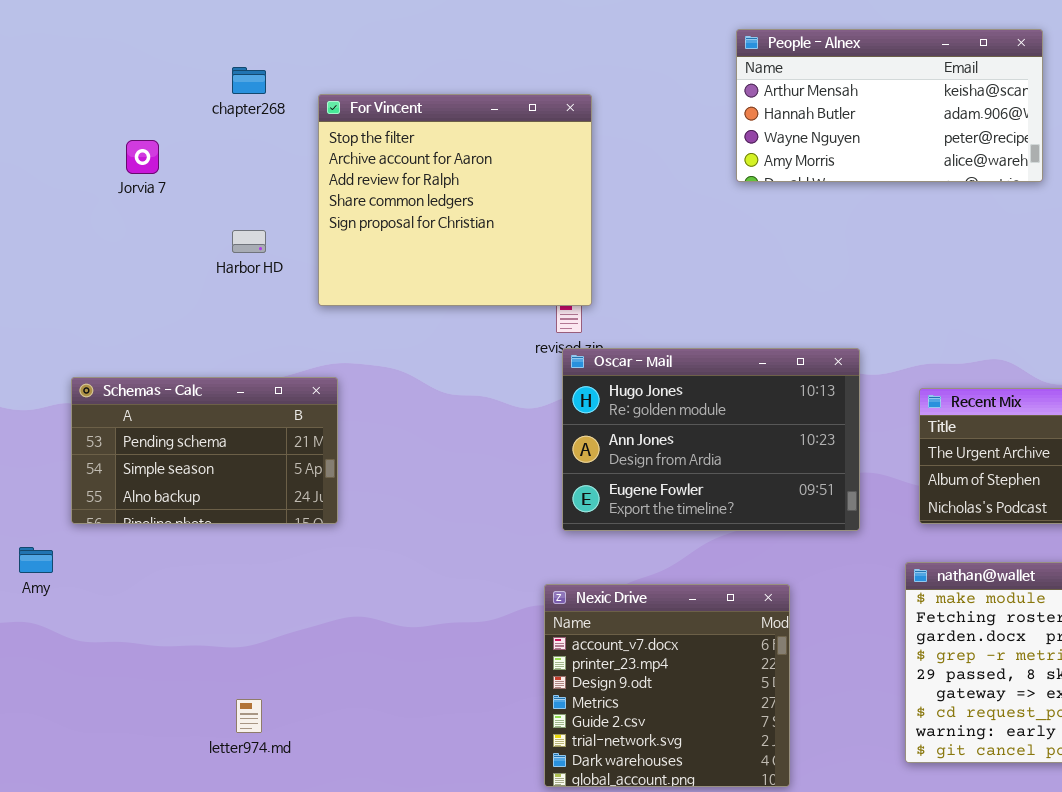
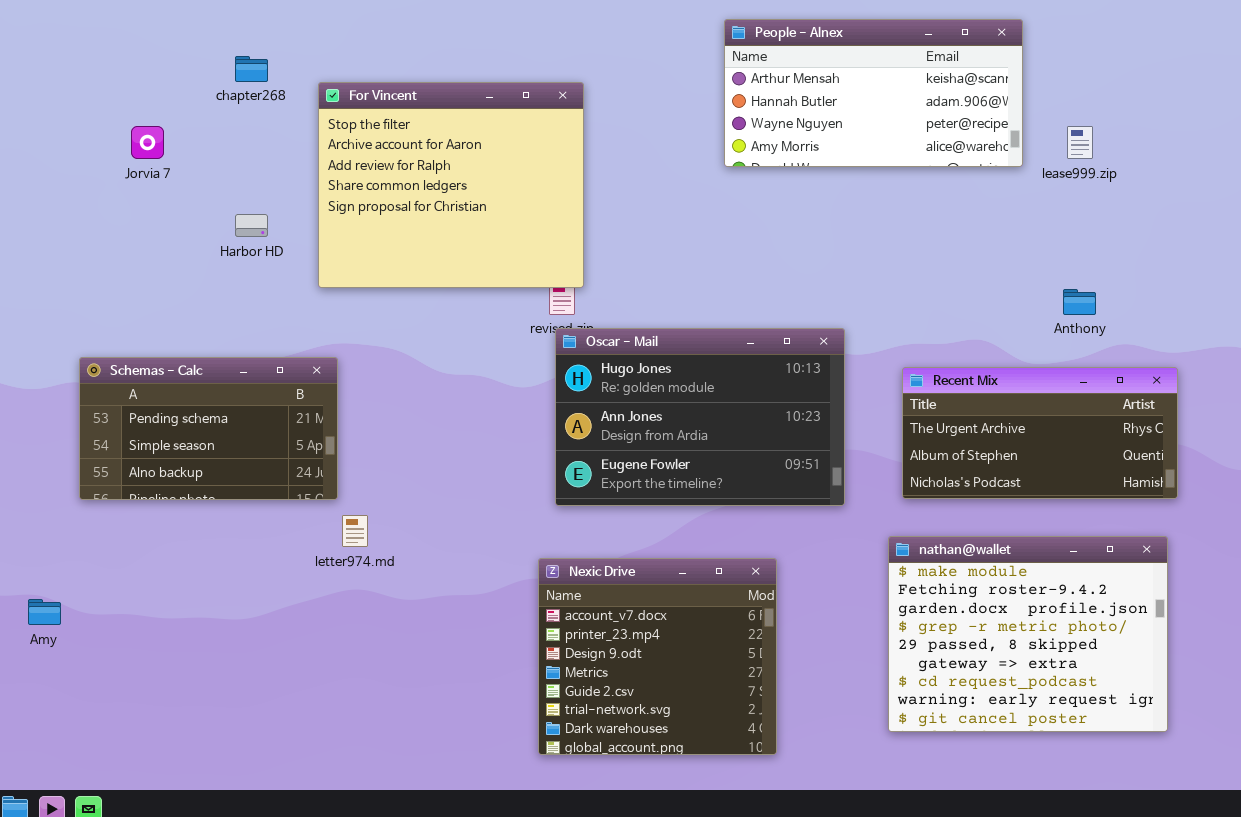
Amy: [19,547,53,573] -> [28,599,61,625], moved
letter974.md: [236,699,262,733] -> [342,515,368,547], moved

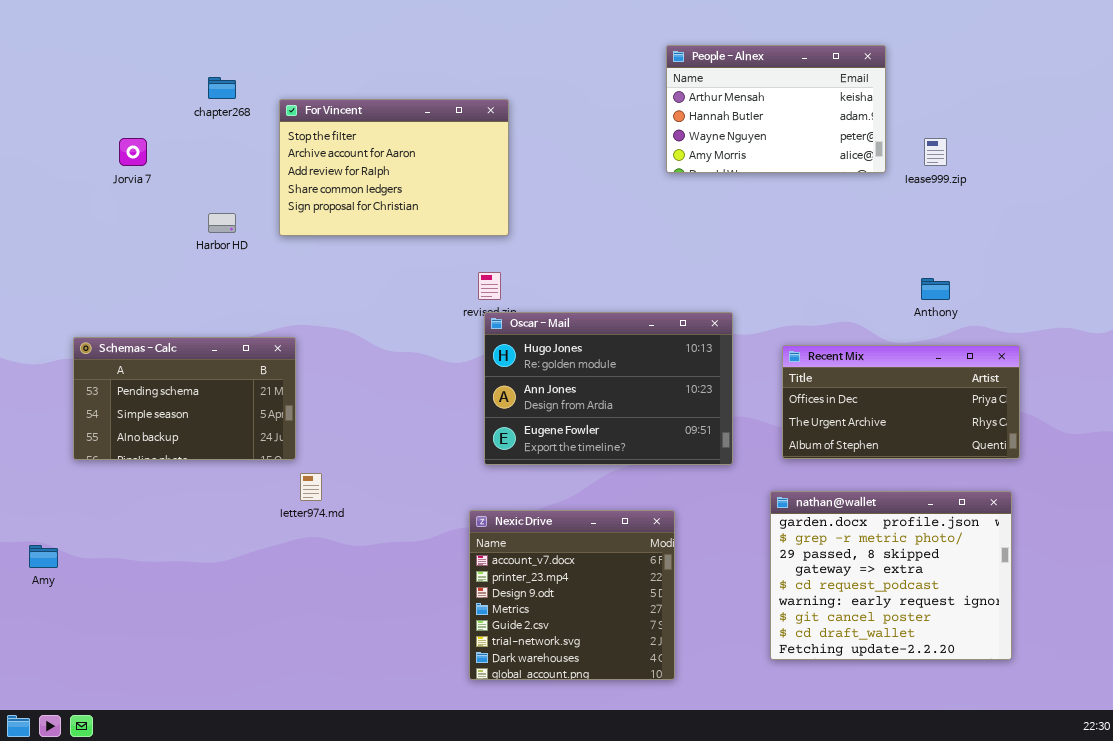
People - Alnex: [724,19,1023,167] -> [666,45,886,173], resized
For Vincent: [318,82,584,288] -> [279,99,509,236], resized
Recent Mix: [902,367,1178,499] -> [782,345,1020,459], scrolled up 1 row
nathan@wallet: [888,536,1168,732] -> [770,491,1012,660], scrolled down 2 rows

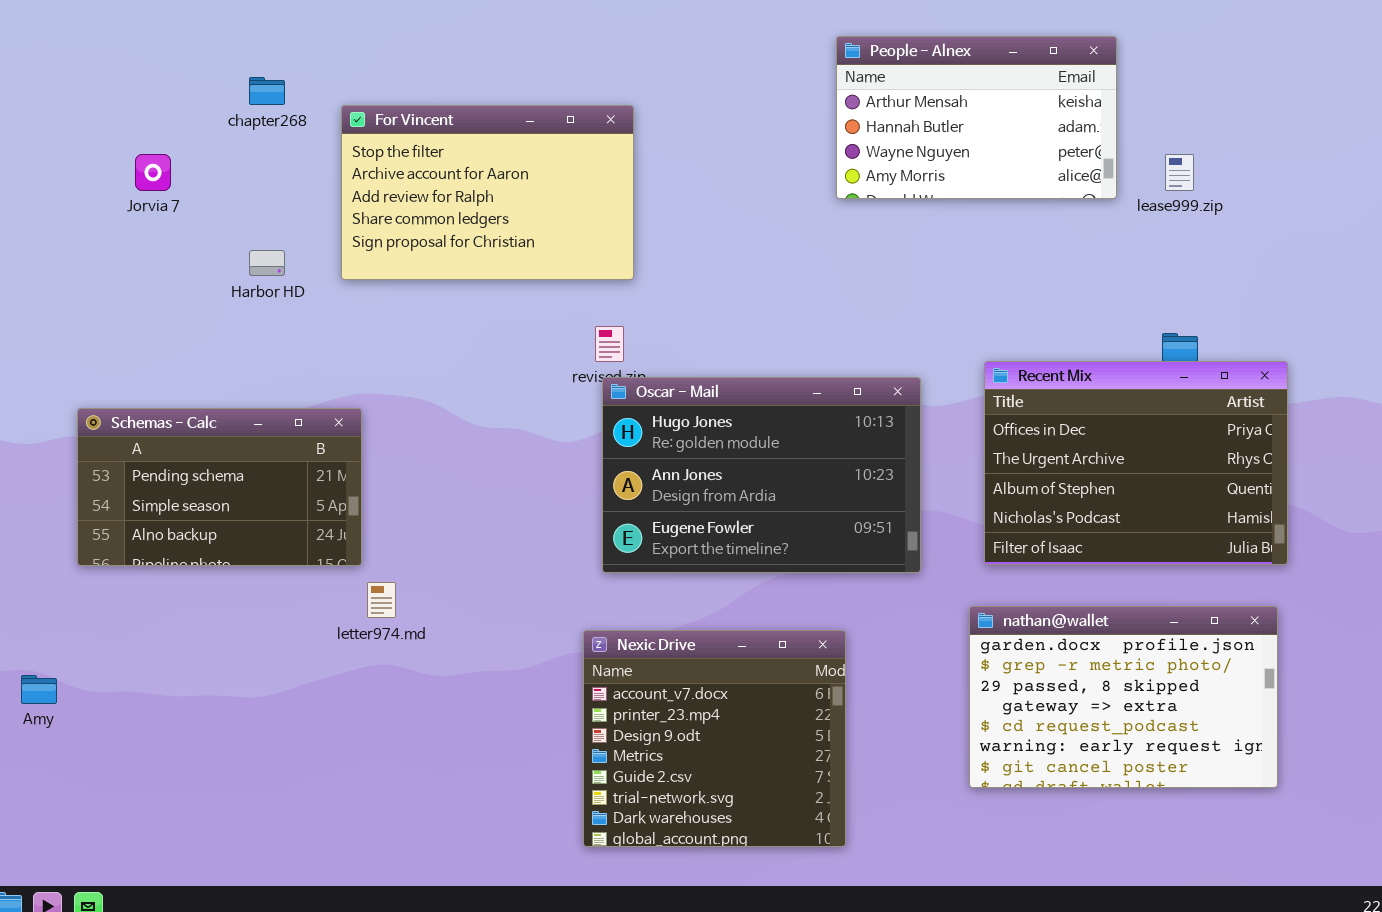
Recent Mix: [782,345,1020,459] -> [984,361,1288,565], resized
nathan@wallet: [770,491,1012,660] -> [969,606,1278,788], resized

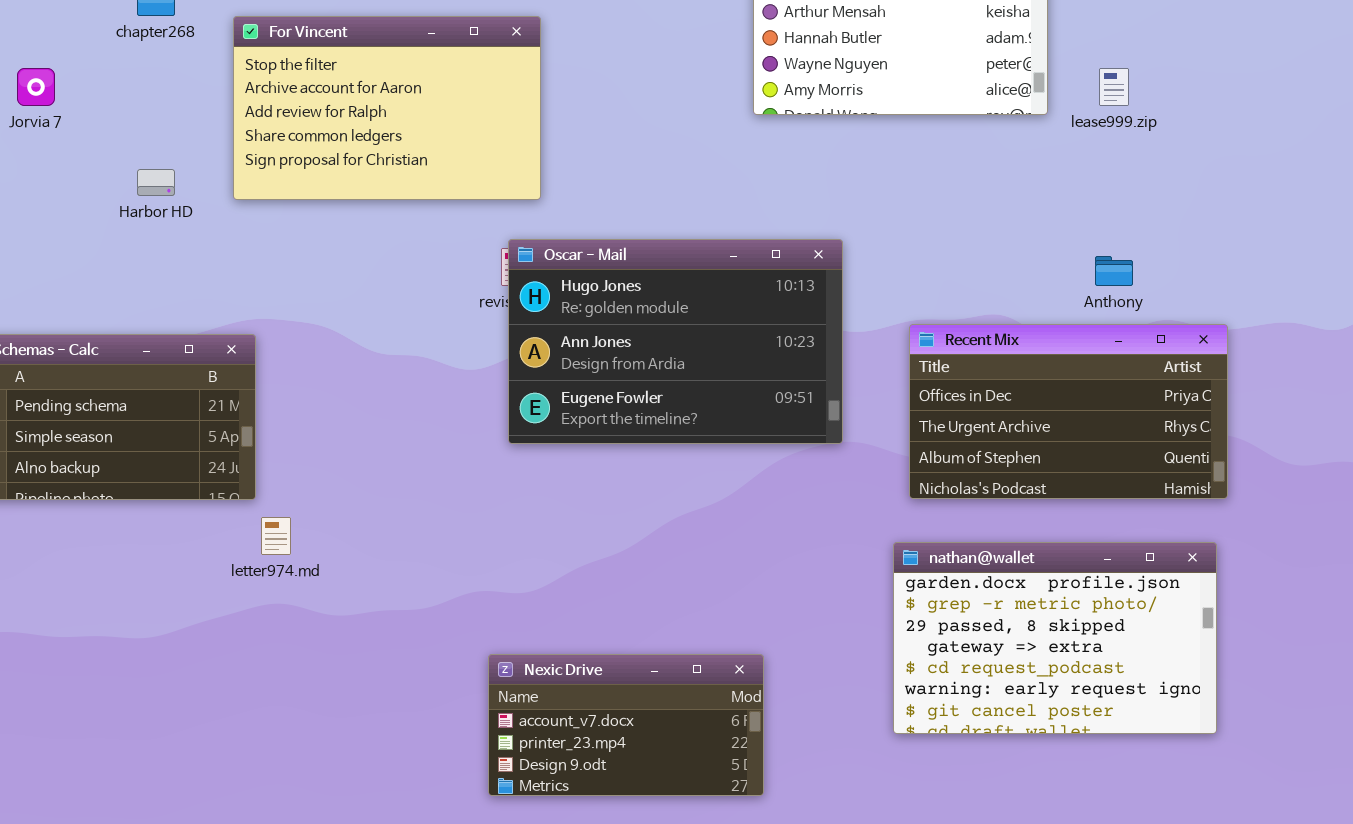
Recent Mix: [984,361,1288,565] -> [909,324,1228,499], resized
Oscar - Mail: [602,377,921,573] -> [508,239,843,444], moved
Nexic Drive: [583,630,846,847] -> [488,654,764,796], resized

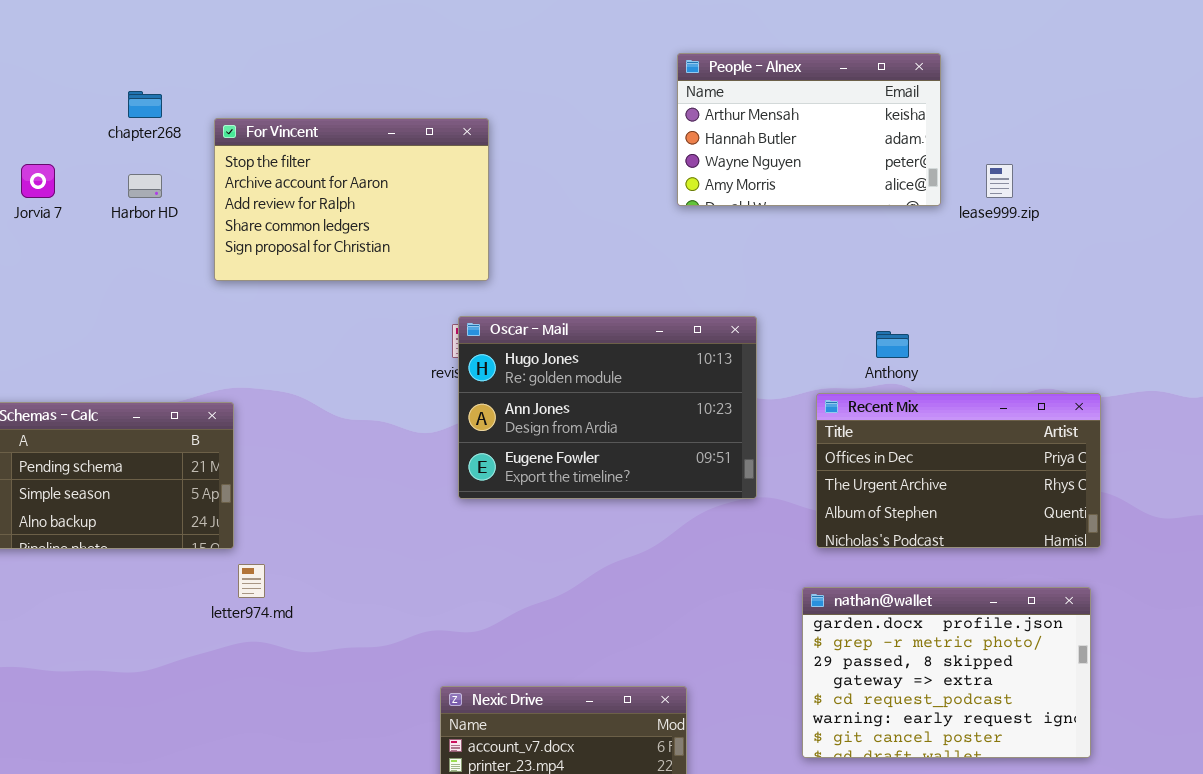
Harbor HD: [137,169,175,196] -> [128,174,162,198], moved
Anthony: [1095,256,1133,286] -> [876,331,909,358], moved

